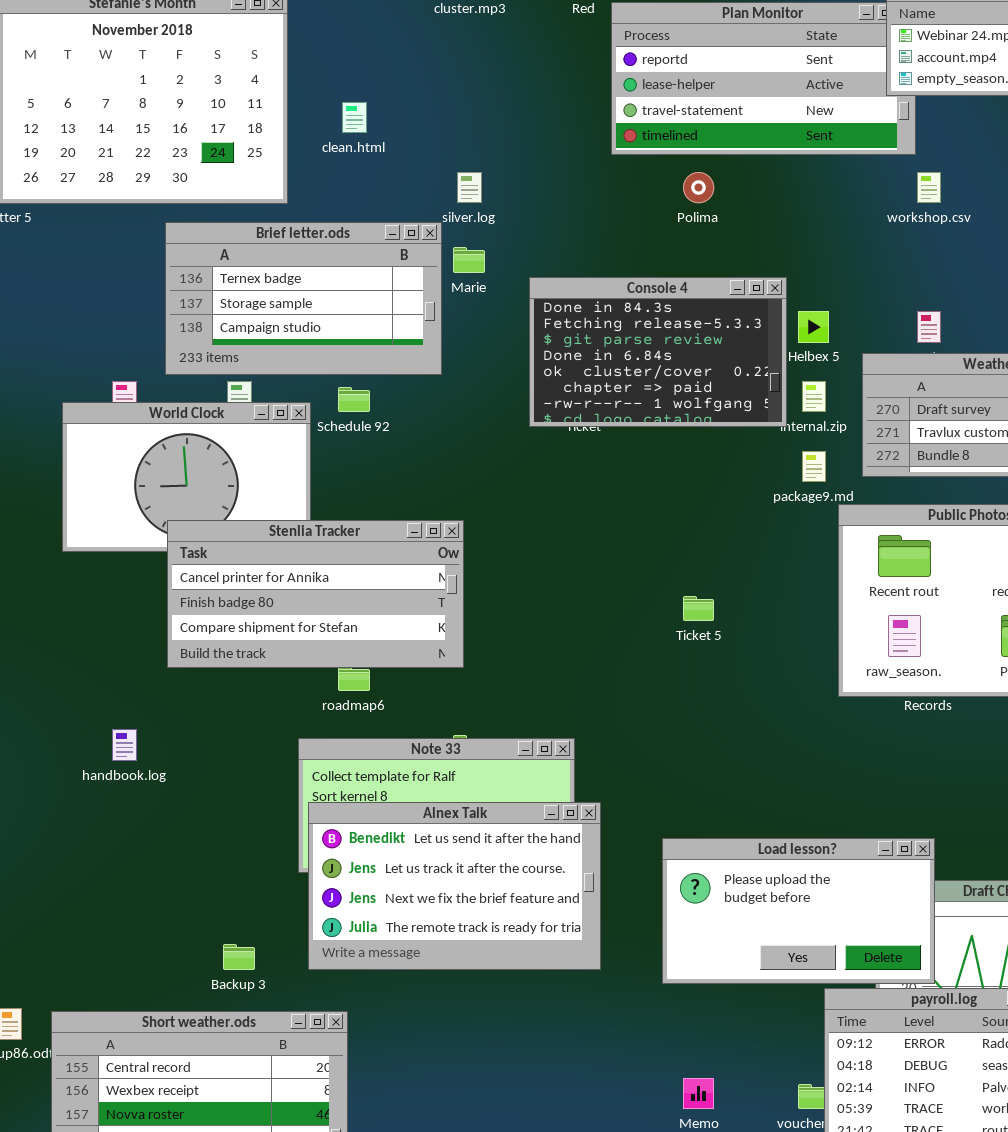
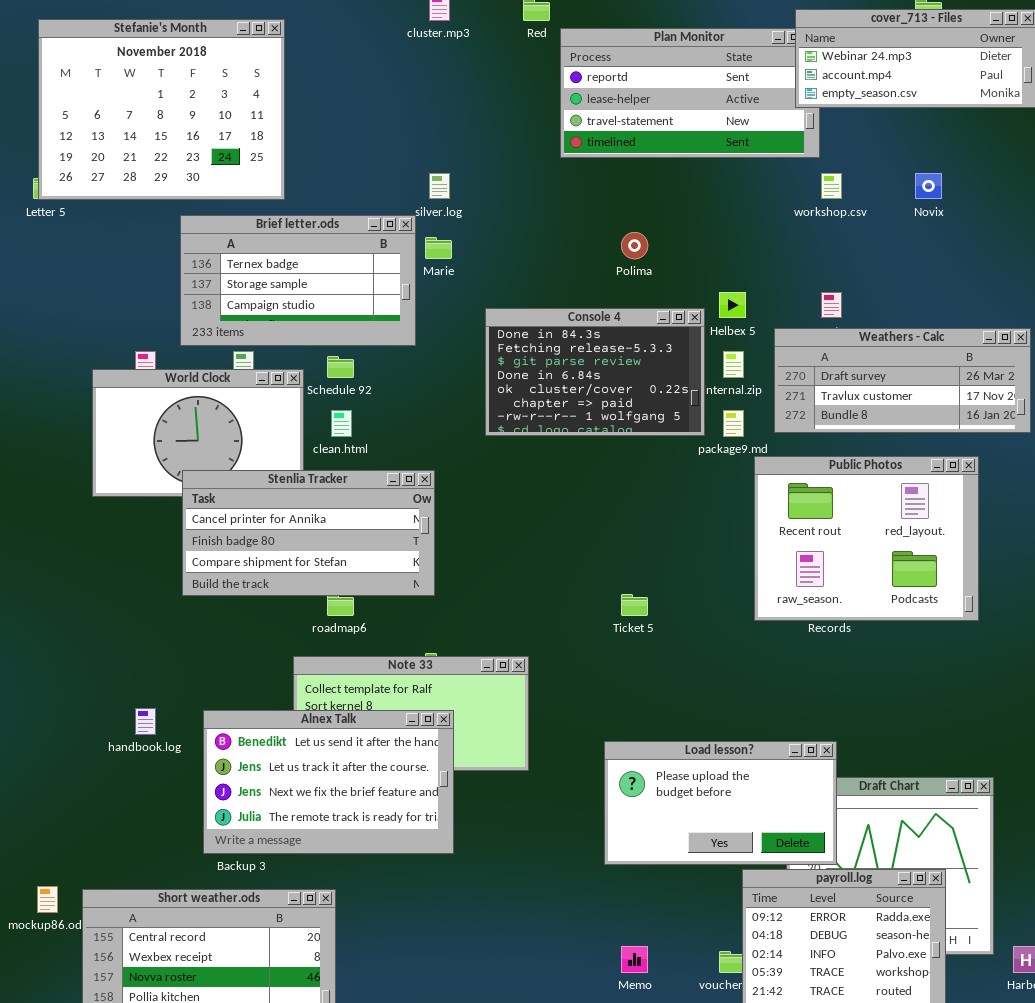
clean.html: [342,102,367,133] -> [331,410,352,437], moved
Polima: [683,172,714,203] -> [621,232,648,259], moved
Console 4: [529,277,787,427] -> [485,308,705,436], moved
Ticket 5: [683,596,714,621] -> [621,594,648,616], moved
handbook.log: [112,729,137,761] -> [135,708,156,735], moved
Alnex Talk: [308,802,601,970] -> [203,710,454,854], moved

